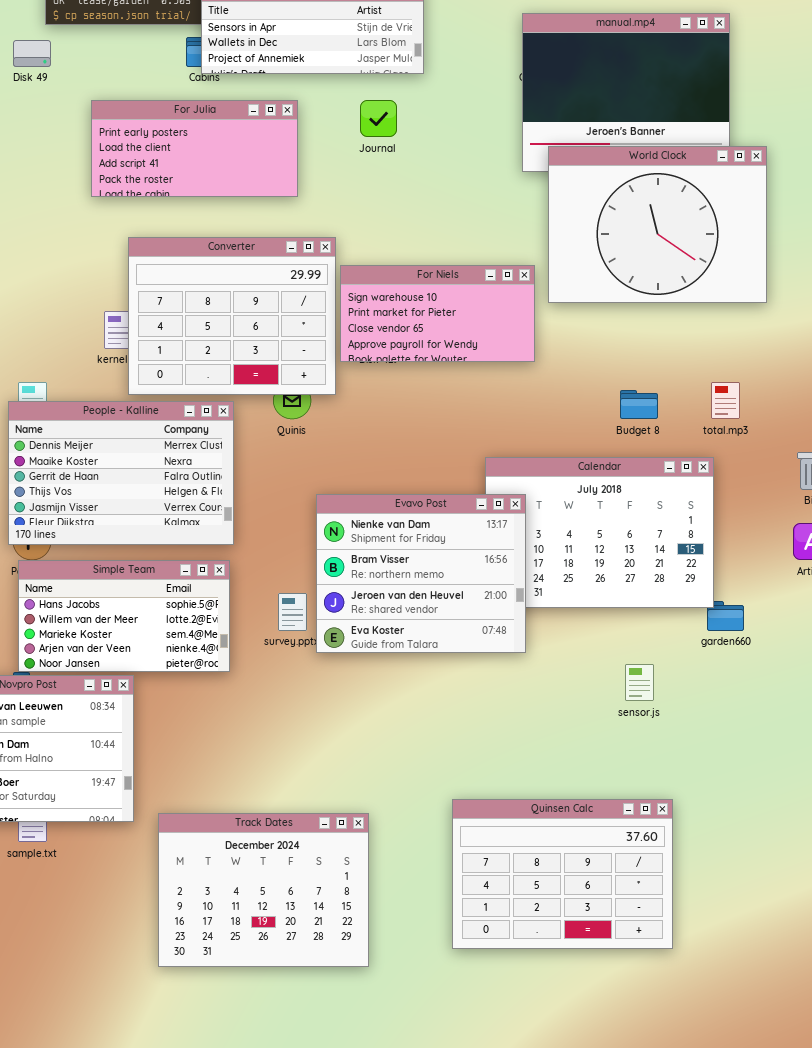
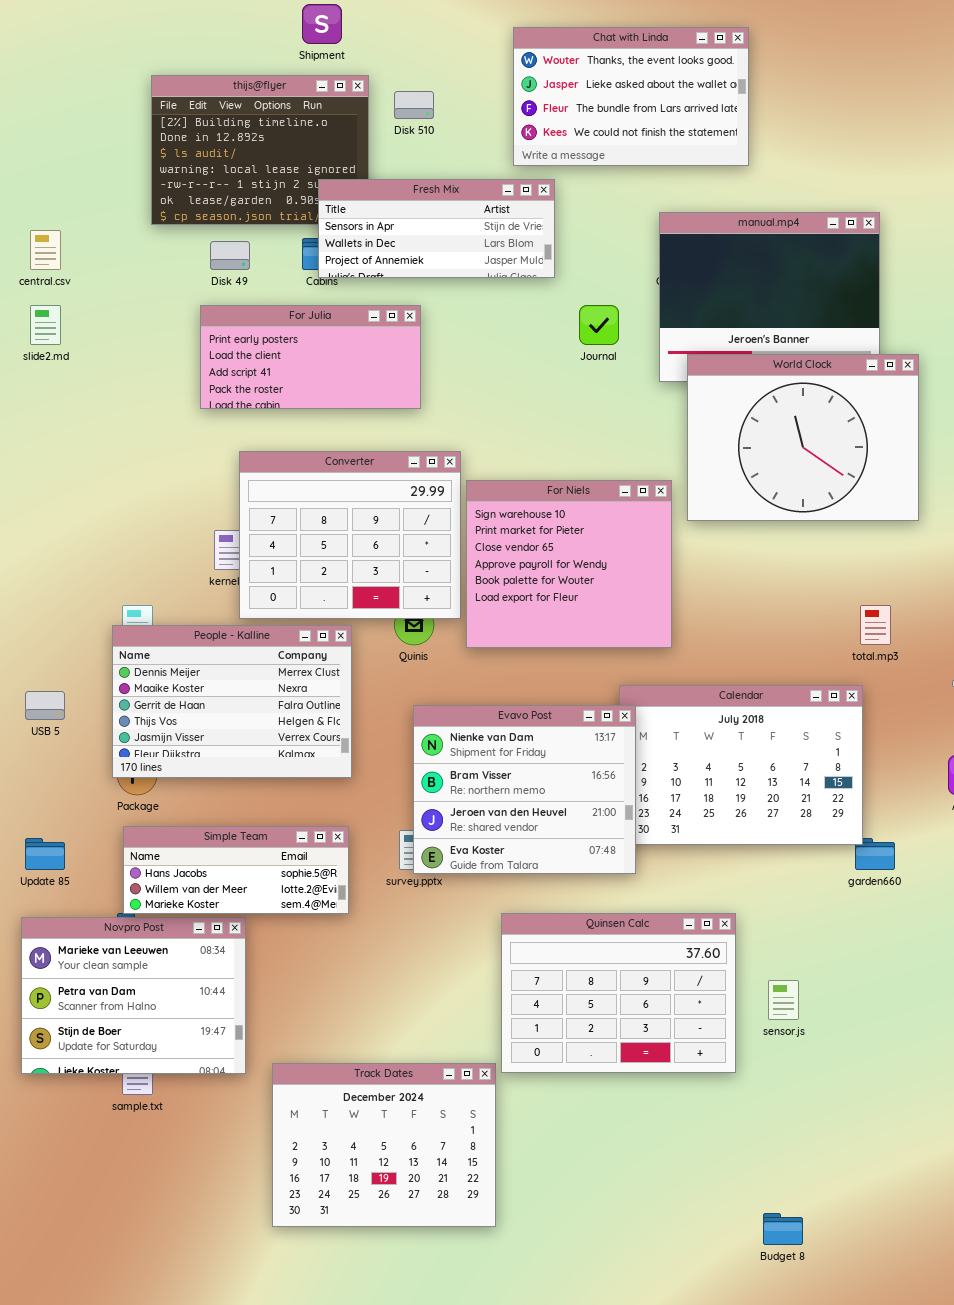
Disk 49: [13,40,51,67] -> [210,241,250,270], moved
Journal: [360,100,397,137] -> [579,305,619,345], moved
For Niels: [340,265,535,362] -> [466,480,672,648], resized
Budget 8: [620,390,658,419] -> [763,1213,803,1245], moved
Evavo Post: [316,494,526,653] -> [413,705,636,874], moved
Simple Team: [18,560,230,672] -> [123,826,349,914], resized
sensor.js: [625,664,654,701] -> [768,980,799,1020], moved
Quinsen Calc: [452,799,673,949] -> [501,913,736,1073], moved

